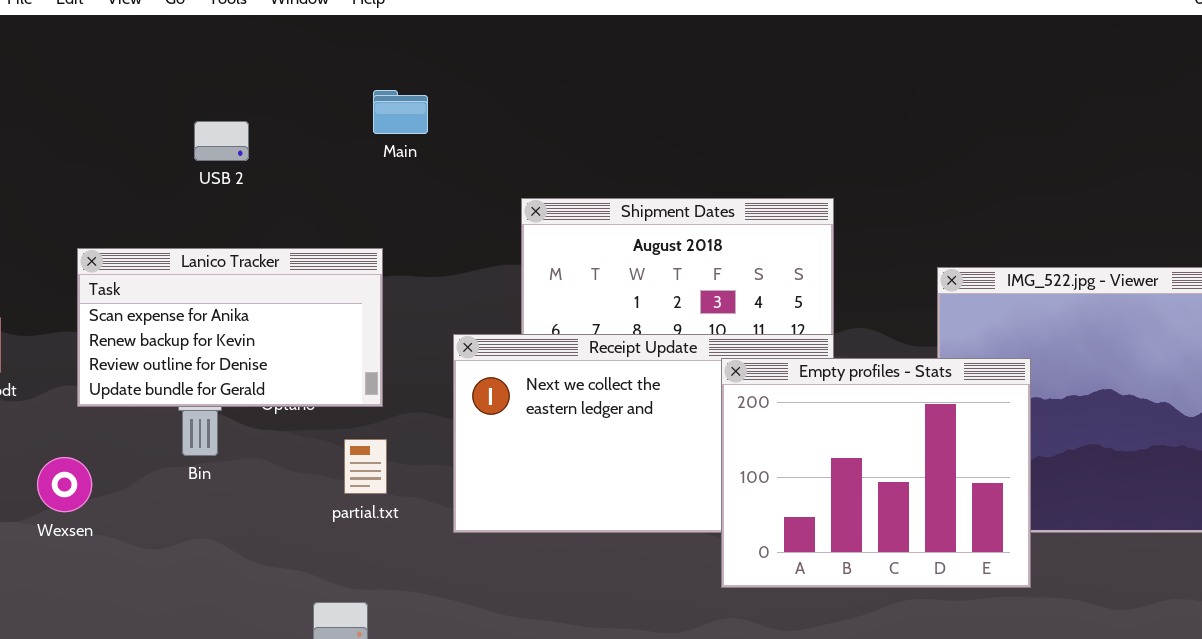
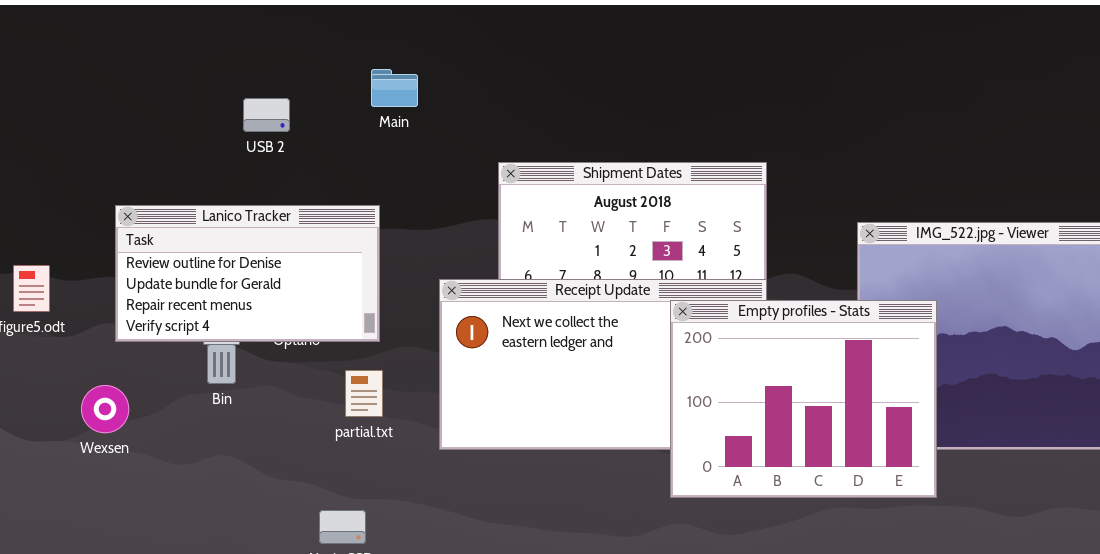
USB 2: [194,121,249,161] -> [243,98,290,132], moved
Lanico Tracker: [77,248,383,407] -> [115,205,380,342], scrolled down 2 rows

